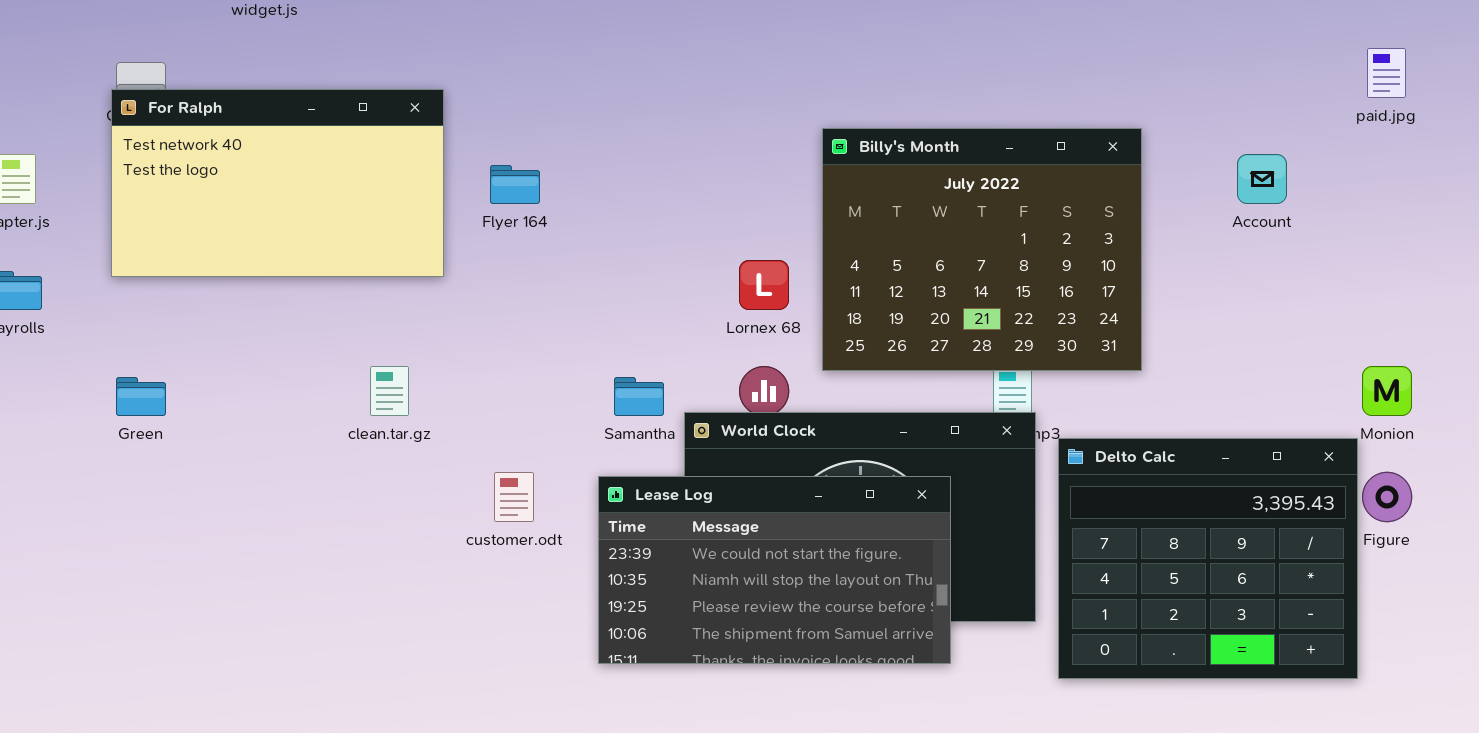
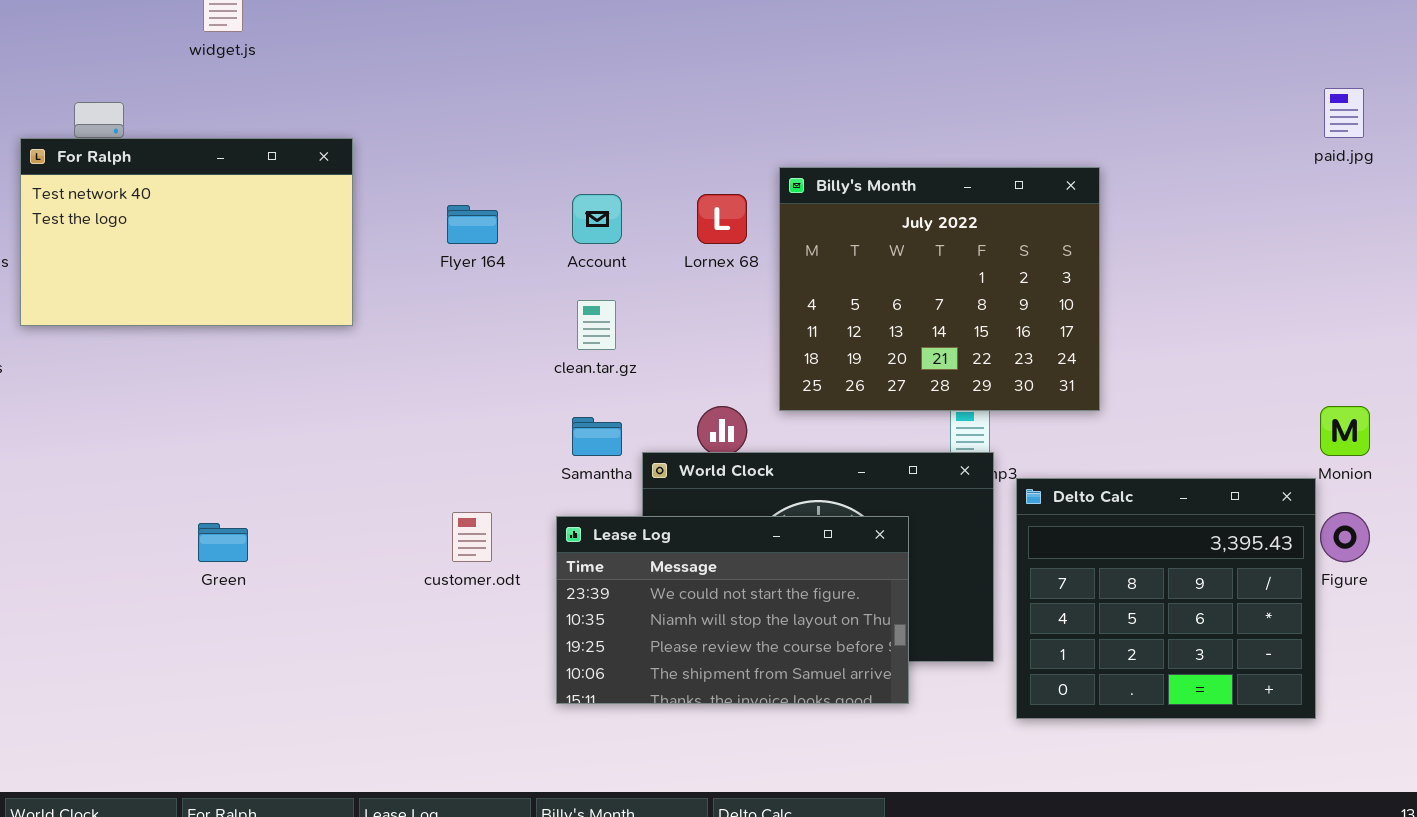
For Ralph: [111,89,444,277] -> [20,138,353,326], moved
Account: [1237,154,1287,204] -> [572,194,622,244], moved
Lornex 68: [739,260,789,310] -> [697,194,747,244], moved
clean.tar.gz: [370,366,409,416] -> [577,300,616,350], moved
Green: [116,377,166,416] -> [198,523,248,562], moved

